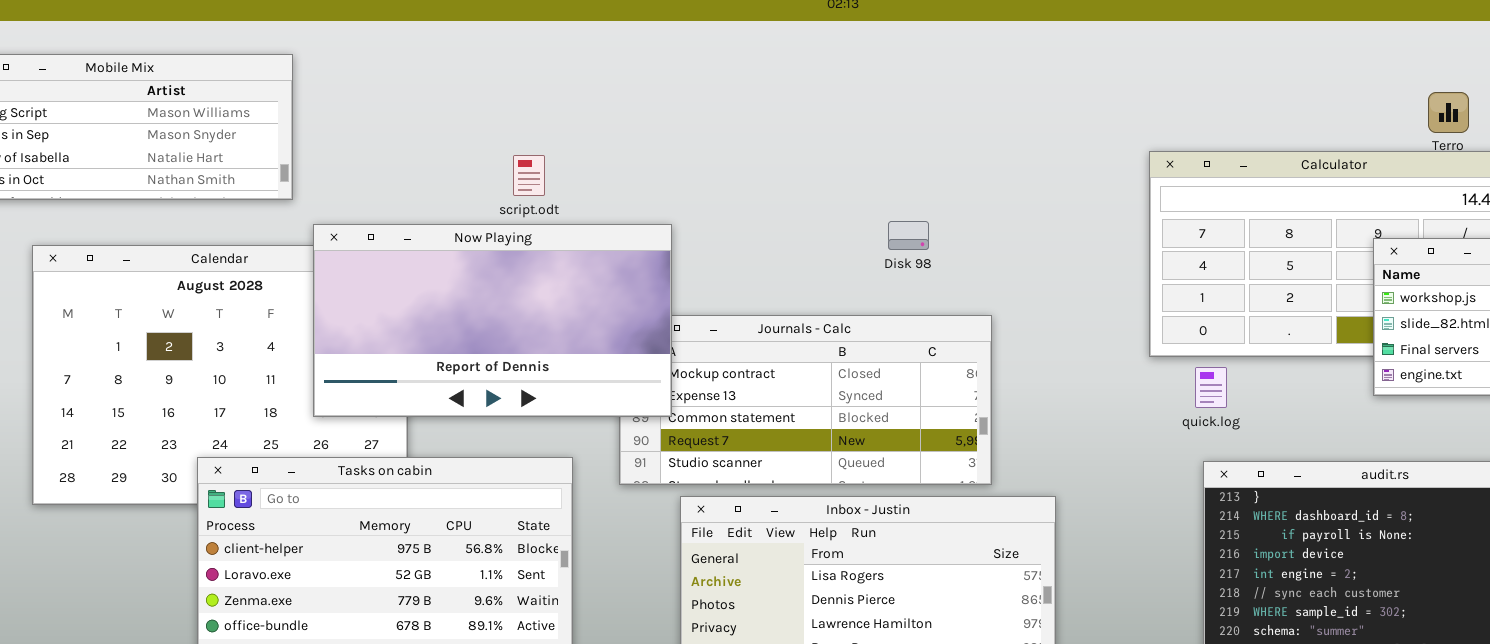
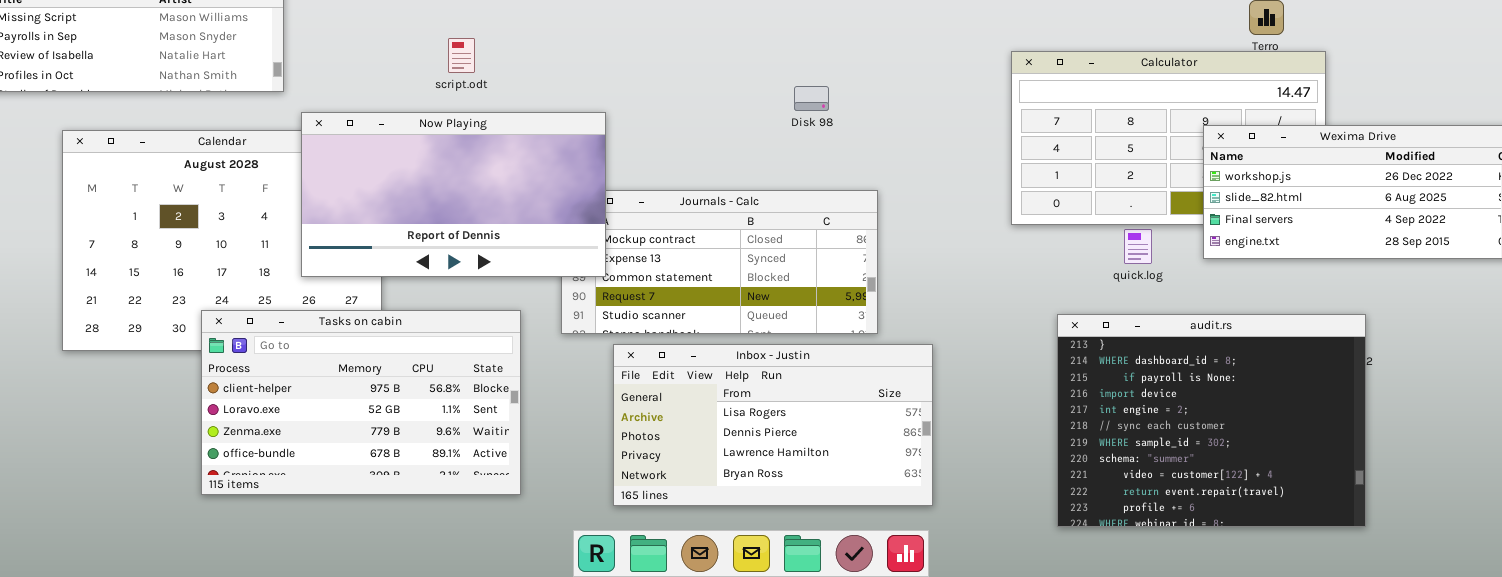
script.odt: [513,155,545,196] -> [448,38,475,73], moved
Disk 98: [888,221,929,250] -> [794,86,829,111], moved
quick.log: [1195,367,1227,408] -> [1124,229,1152,264], moved

